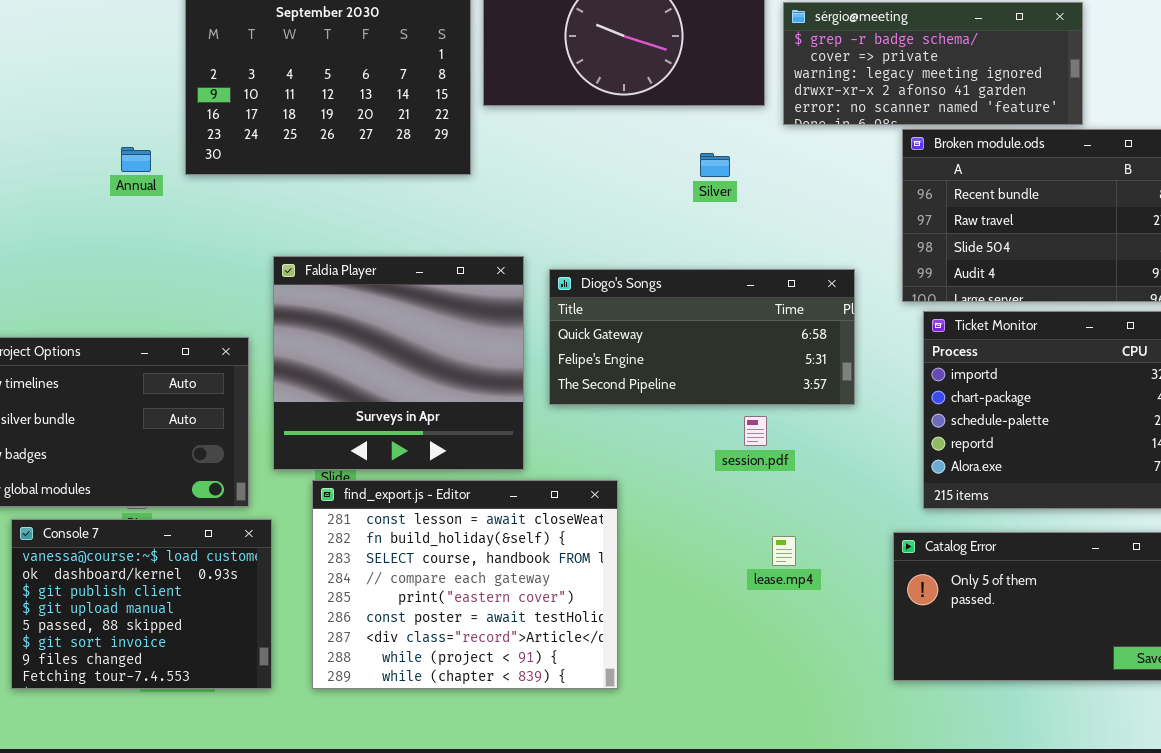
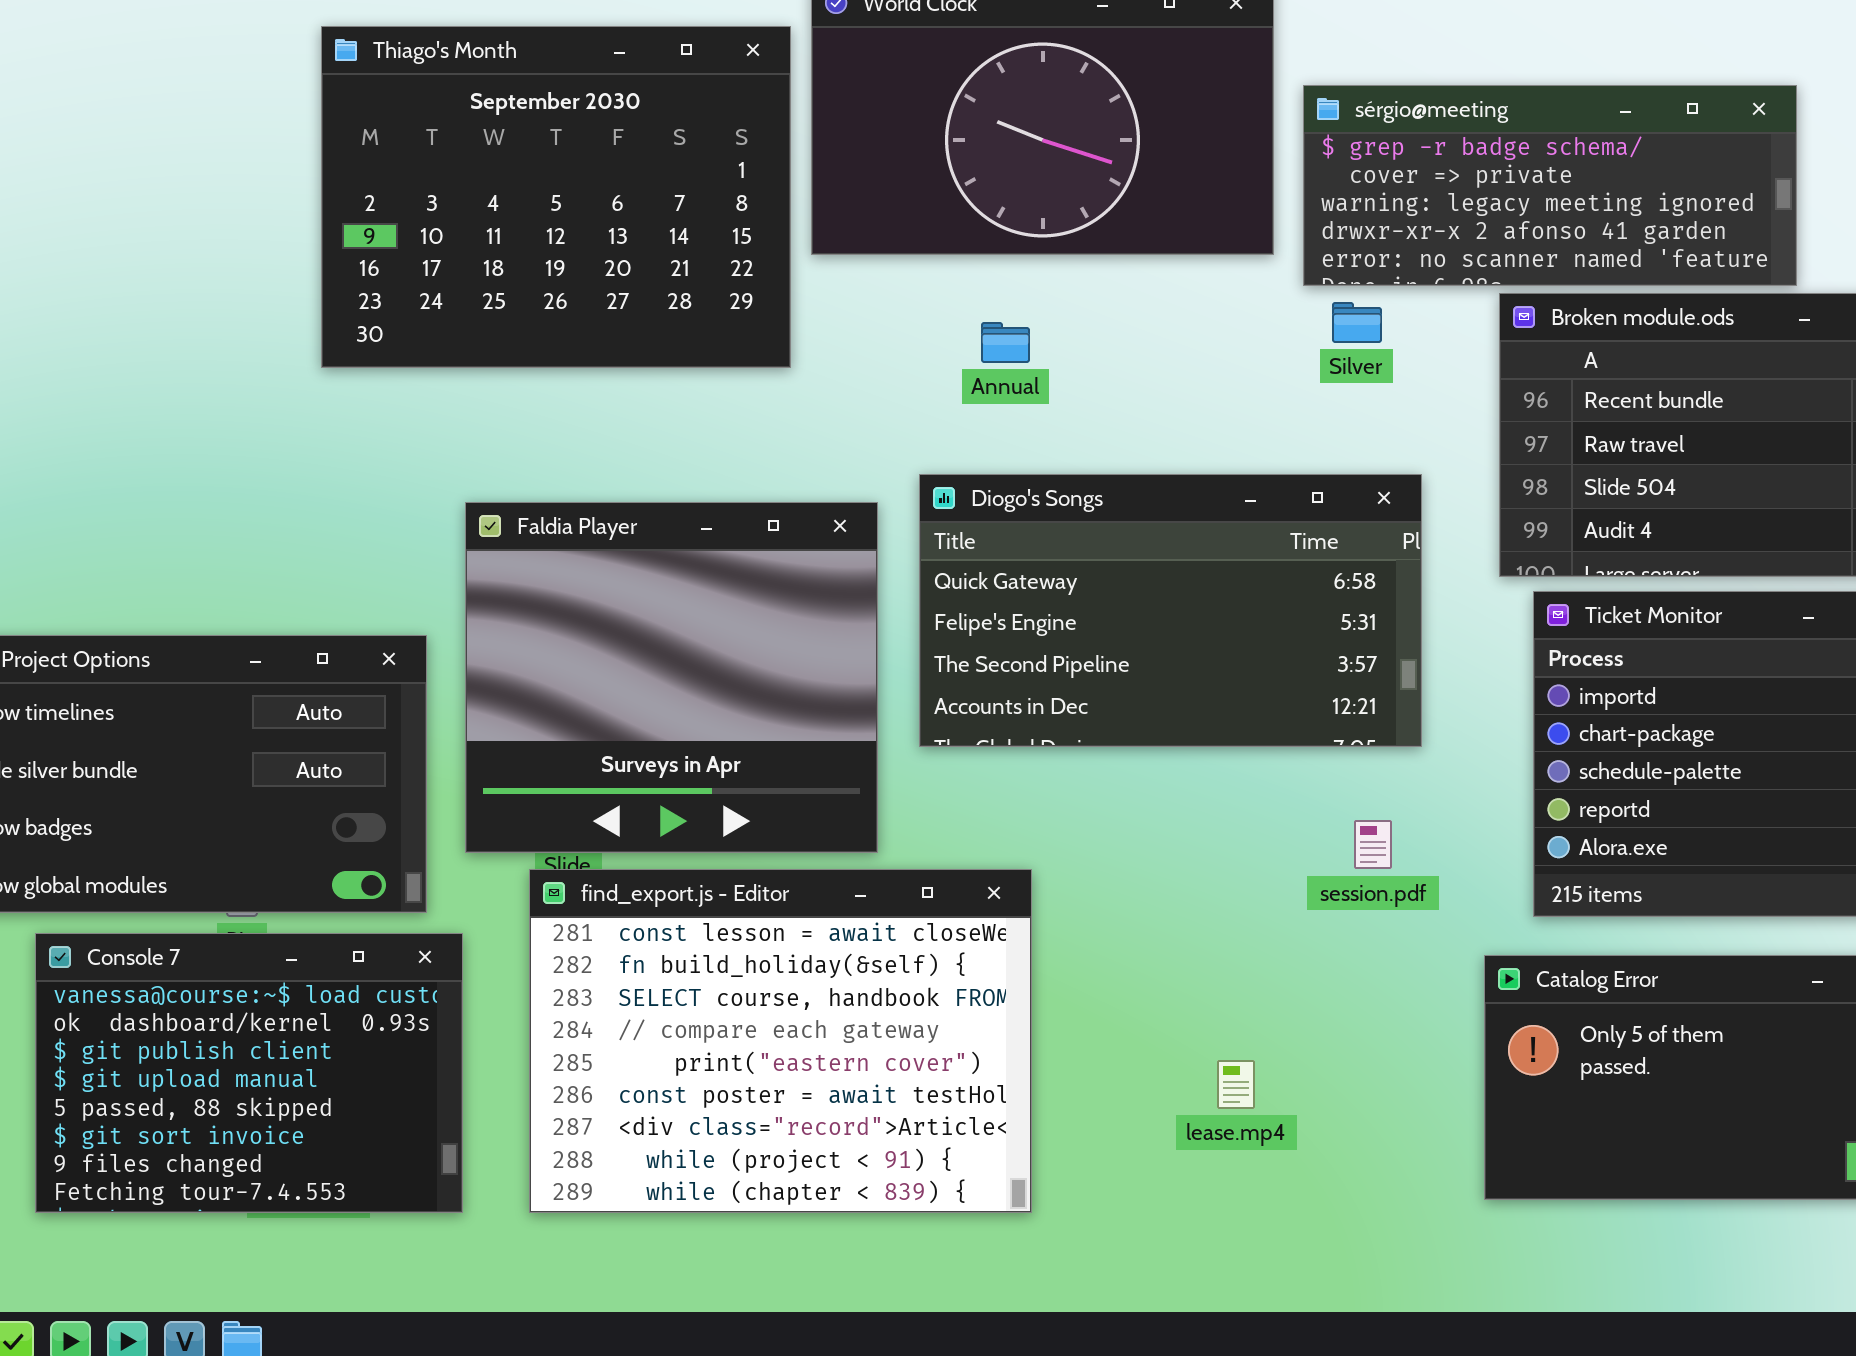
Annual: [121,147,151,172] -> [981,322,1030,363], moved
Silver: [700,153,730,177] -> [1332,302,1382,343], moved
Diogo's Songs: [549,269,855,405] -> [919,474,1422,747], resized
session.pdf: [744,416,767,446] -> [1354,820,1392,869], moved
lease.mp4: [772,536,796,566] -> [1217,1060,1255,1109], moved

